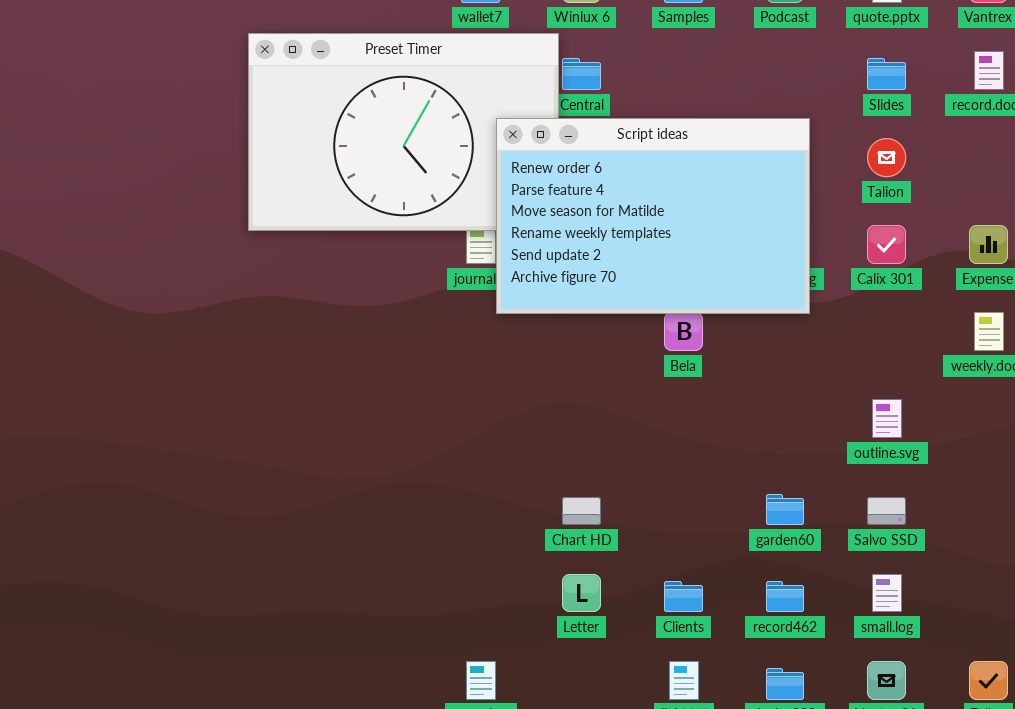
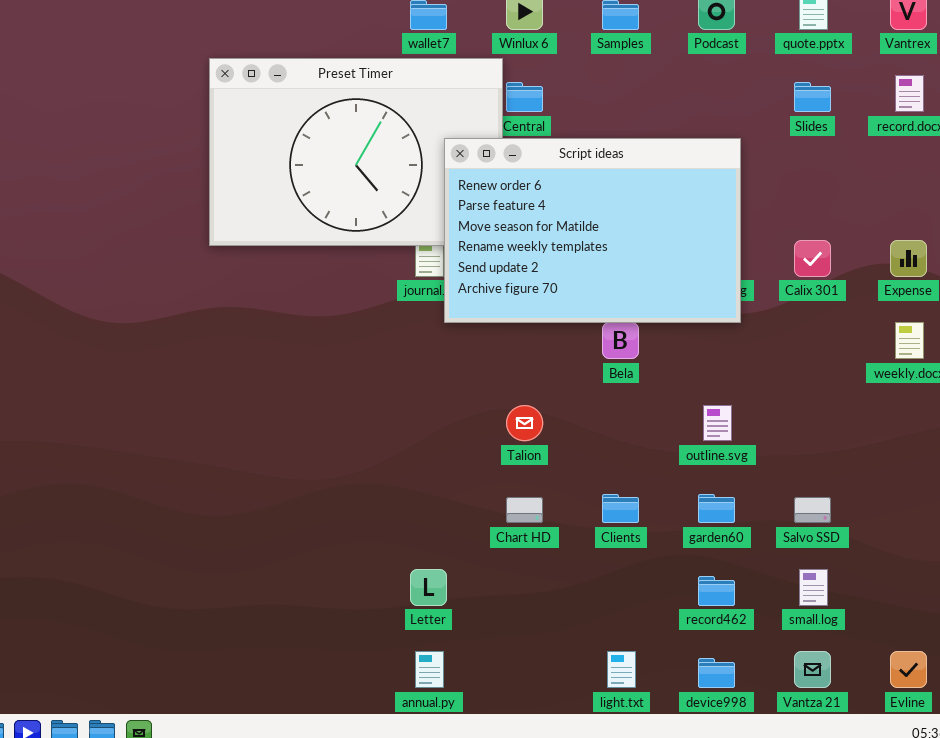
Talion: [867,138,906,177] -> [506,405,543,441], moved
outline.svg: [872,399,902,438] -> [703,405,732,441], moved
Letter: [562,574,601,612] -> [410,569,447,606], moved
Clients: [664,581,703,612] -> [602,494,639,523], moved

